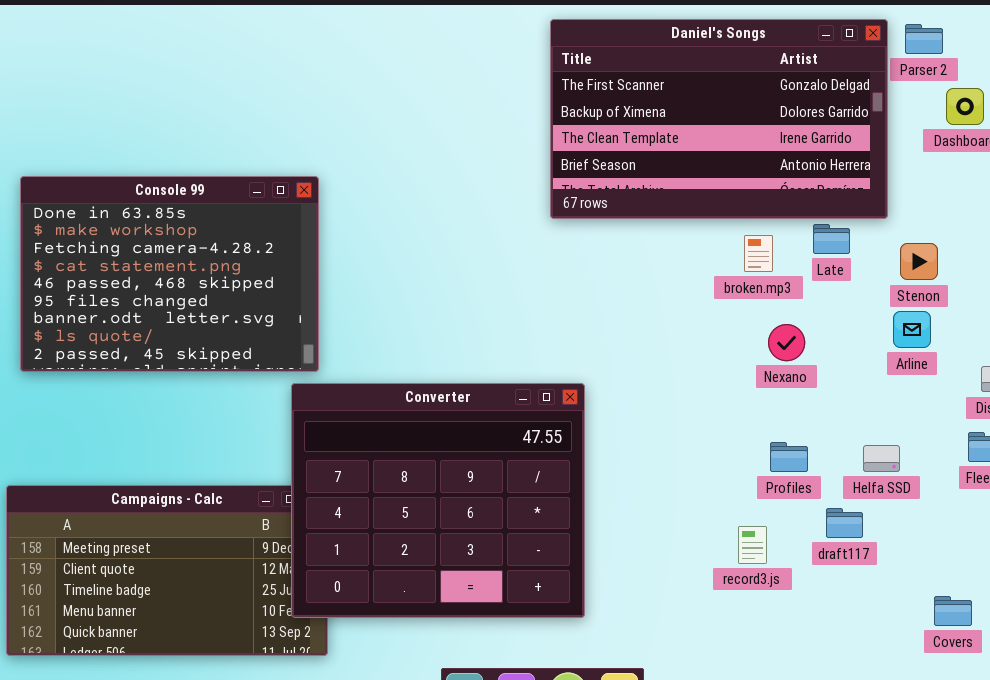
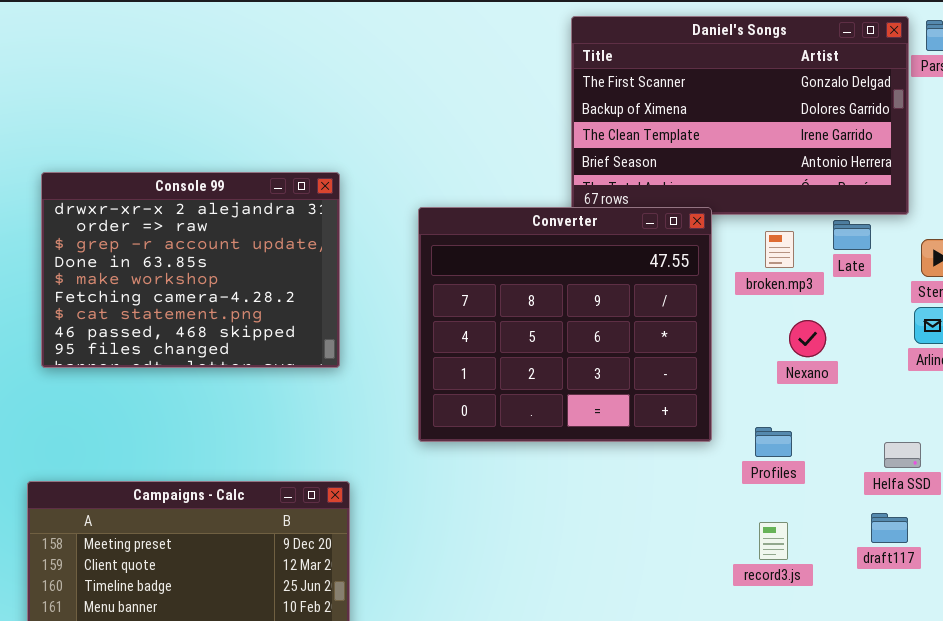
Console 99: [20,176,319,372] -> [41,172,340,368], scrolled up 3 rows
Converter: [291,383,585,618] -> [418,207,712,442], moved
Profiles: [770,442,808,472] -> [755,427,792,457], moved
draft117: [826,508,863,538] -> [871,513,908,543], moved

